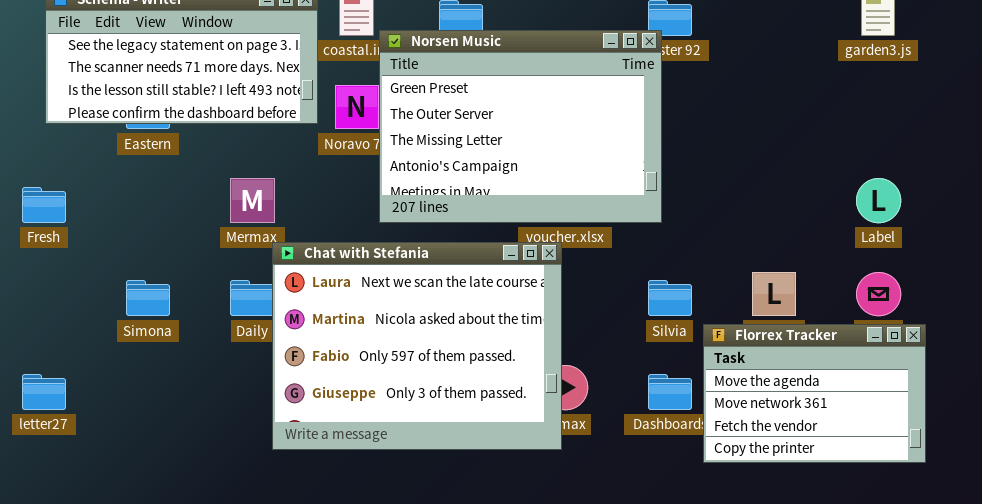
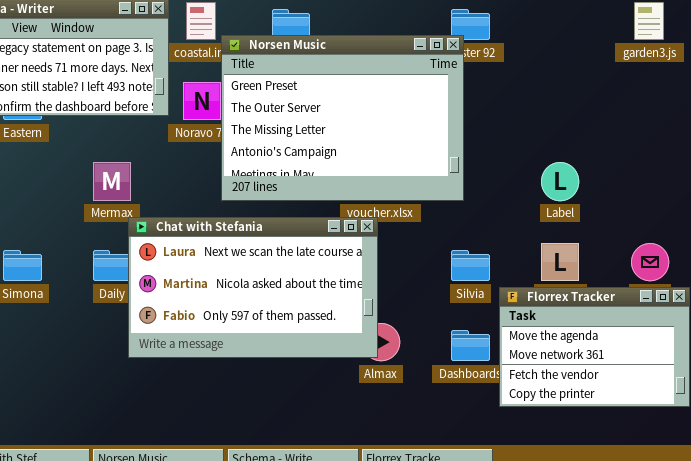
Label: [856,178,901,223] -> [541,162,579,201], moved
Chat with Stefania: [272,242,562,450] -> [128,217,378,358], resized

